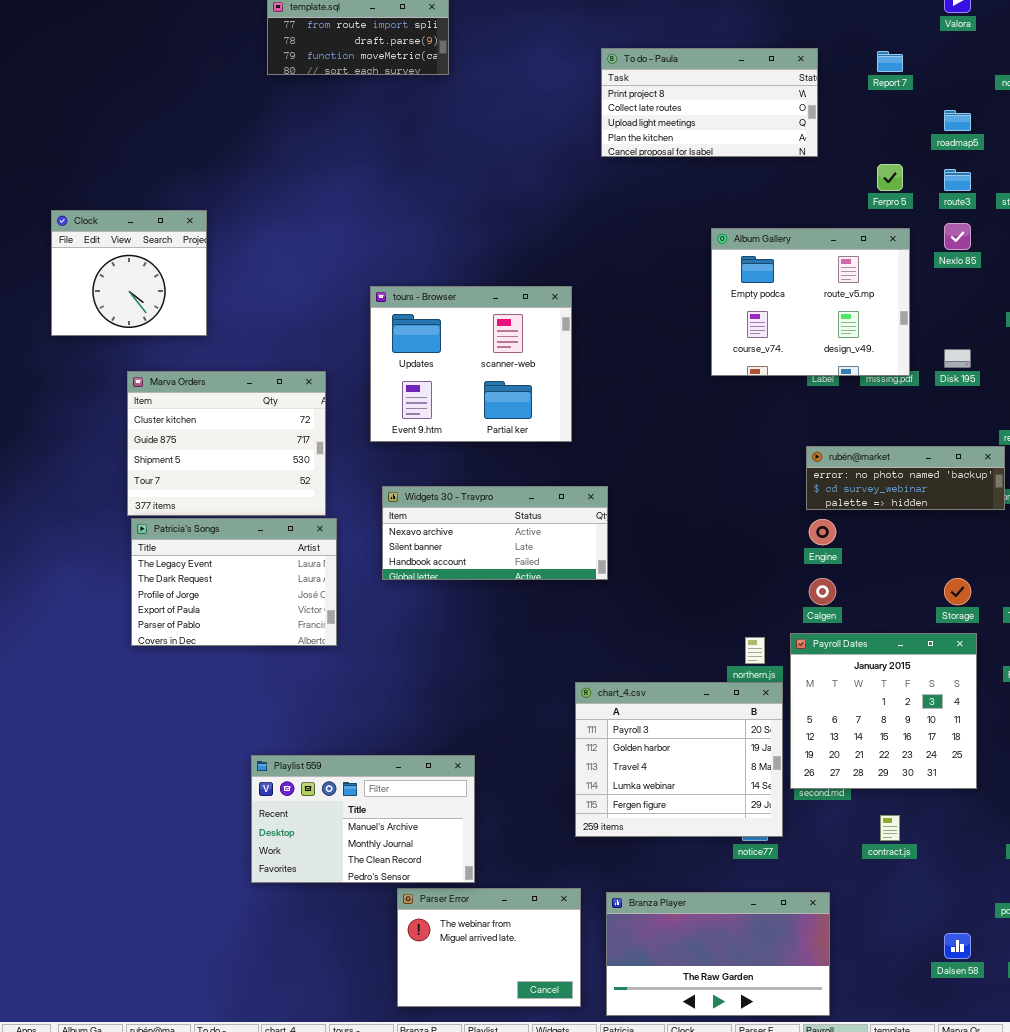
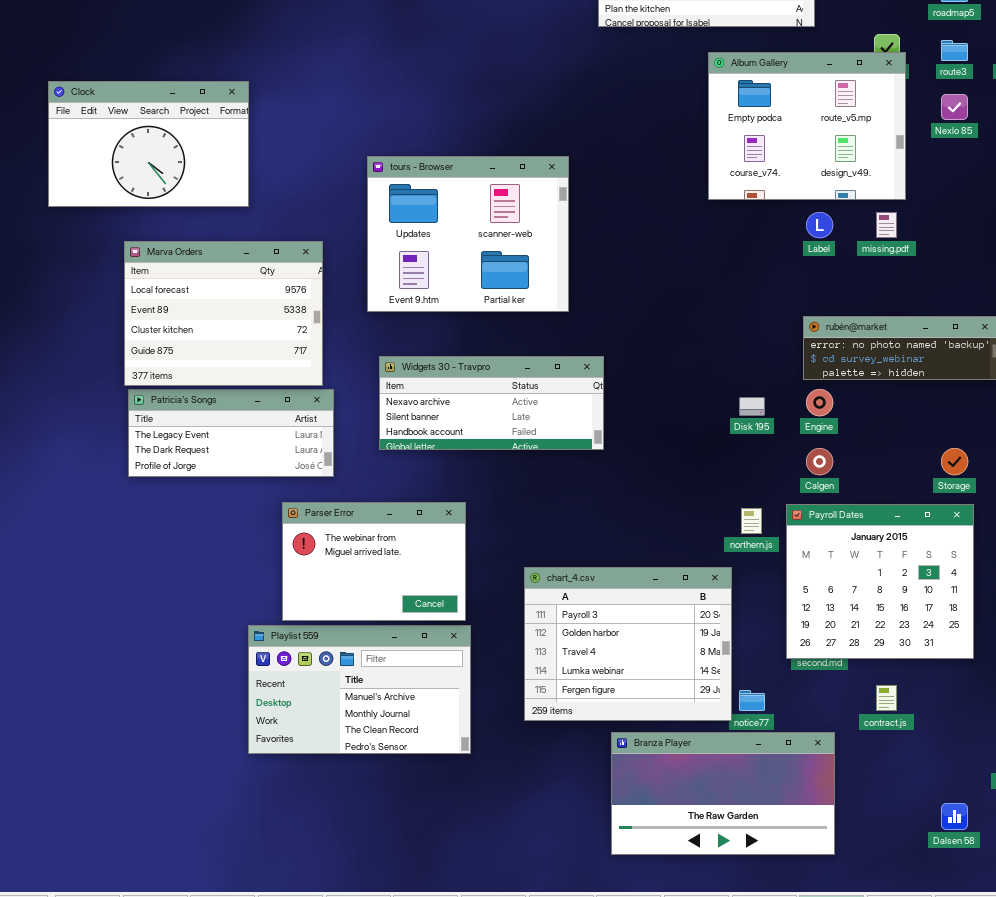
Clock: [51,210,207,336] -> [48,81,249,207], resized
Album Gallery: [711,228,910,376] -> [708,52,906,200], moved
Disk 195: [944,349,971,368] -> [739,397,765,416], moved
Marva Orders: [127,371,326,516] -> [124,241,323,386], scrolled up 2 rows
Patricia's Songs: [131,518,337,646] -> [128,389,334,477], resized
chart_4.csv: [575,682,783,837] -> [524,567,732,721], moved
Parser Error: [397,888,581,1007] -> [282,502,466,621], moved
Branza Player: [606,892,830,1016] -> [611,732,835,855], moved

